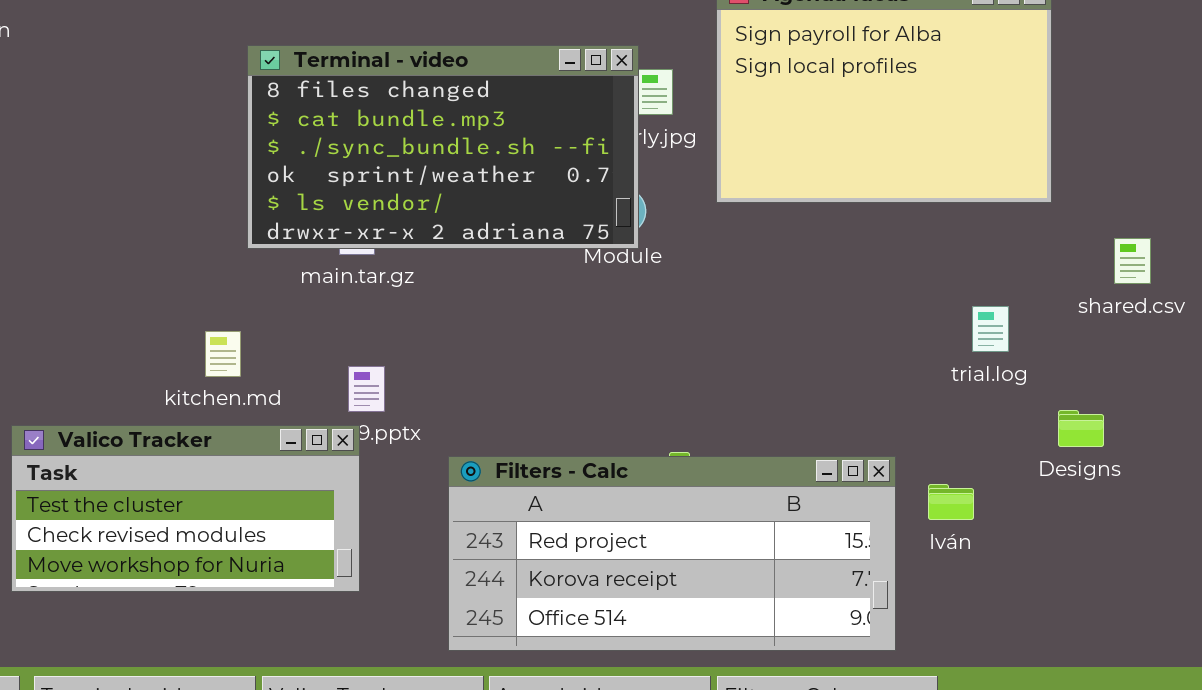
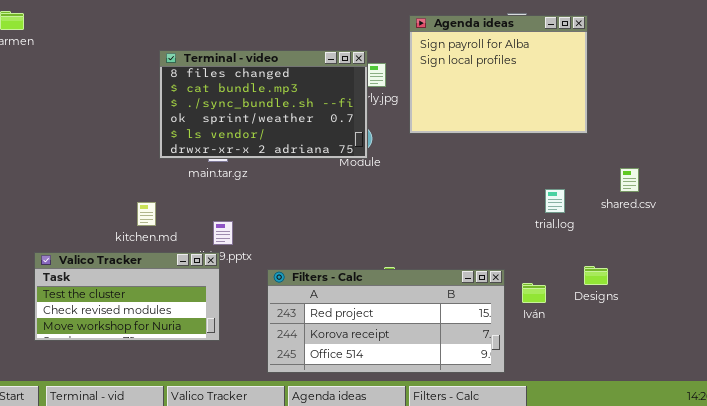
shared.csv: [1114,238,1151,284] -> [620,168,639,192], moved
Designs: [1058,410,1104,447] -> [584,266,608,285], moved

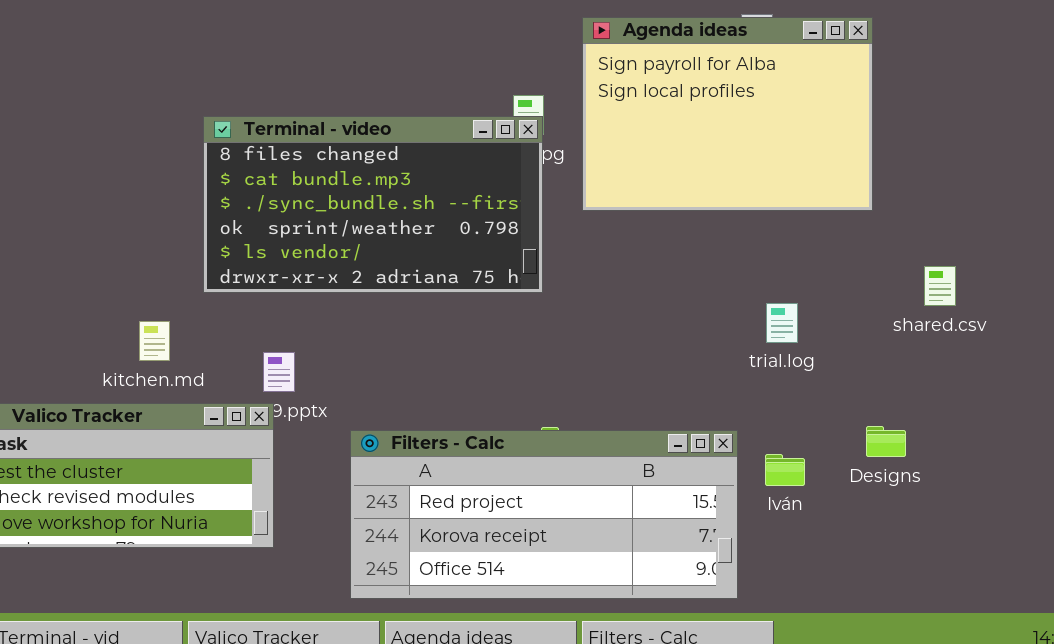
Terminal - video: [159,50,368,159] -> [203,116,543,293], moved
trial.log: [545,189,565,213] -> [766,303,798,343], moved

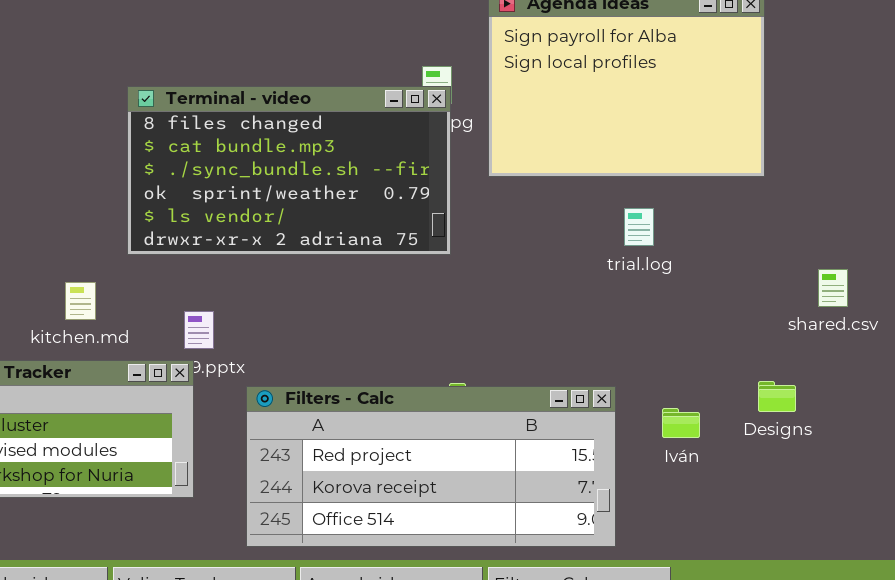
shared.csv: [924,266,956,306] -> [818,269,848,307], moved
trial.log: [766,303,798,343] -> [624,208,654,246], moved
Filters - Calc: [350,430,738,599] -> [246,386,616,547], moved

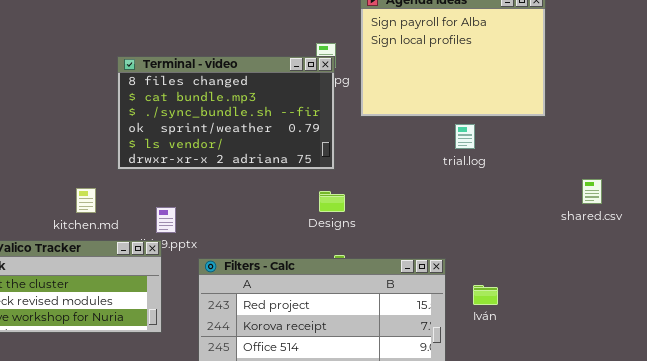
trial.log: [624,208,654,246] -> [455,124,475,149], moved
Designs: [758,381,796,412] -> [319,191,345,212], moved
Iván: [662,408,700,438] -> [473,285,498,305], moved

